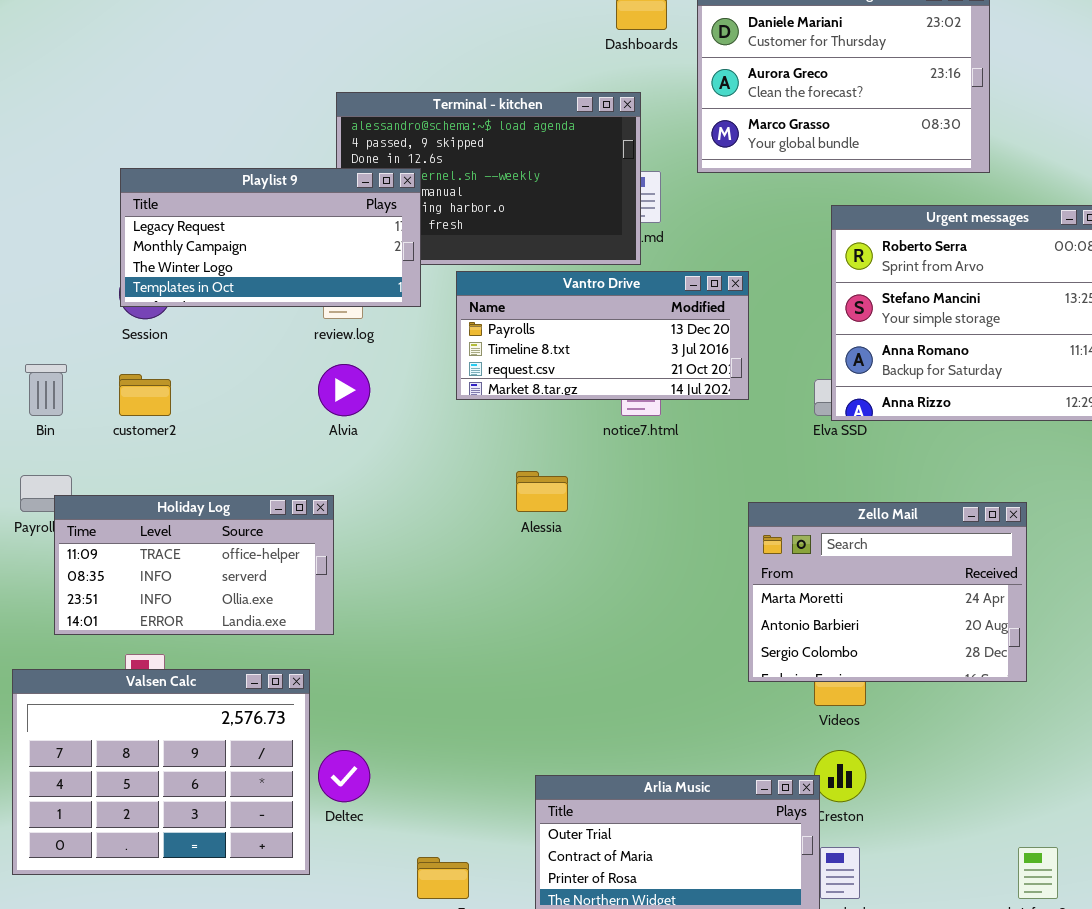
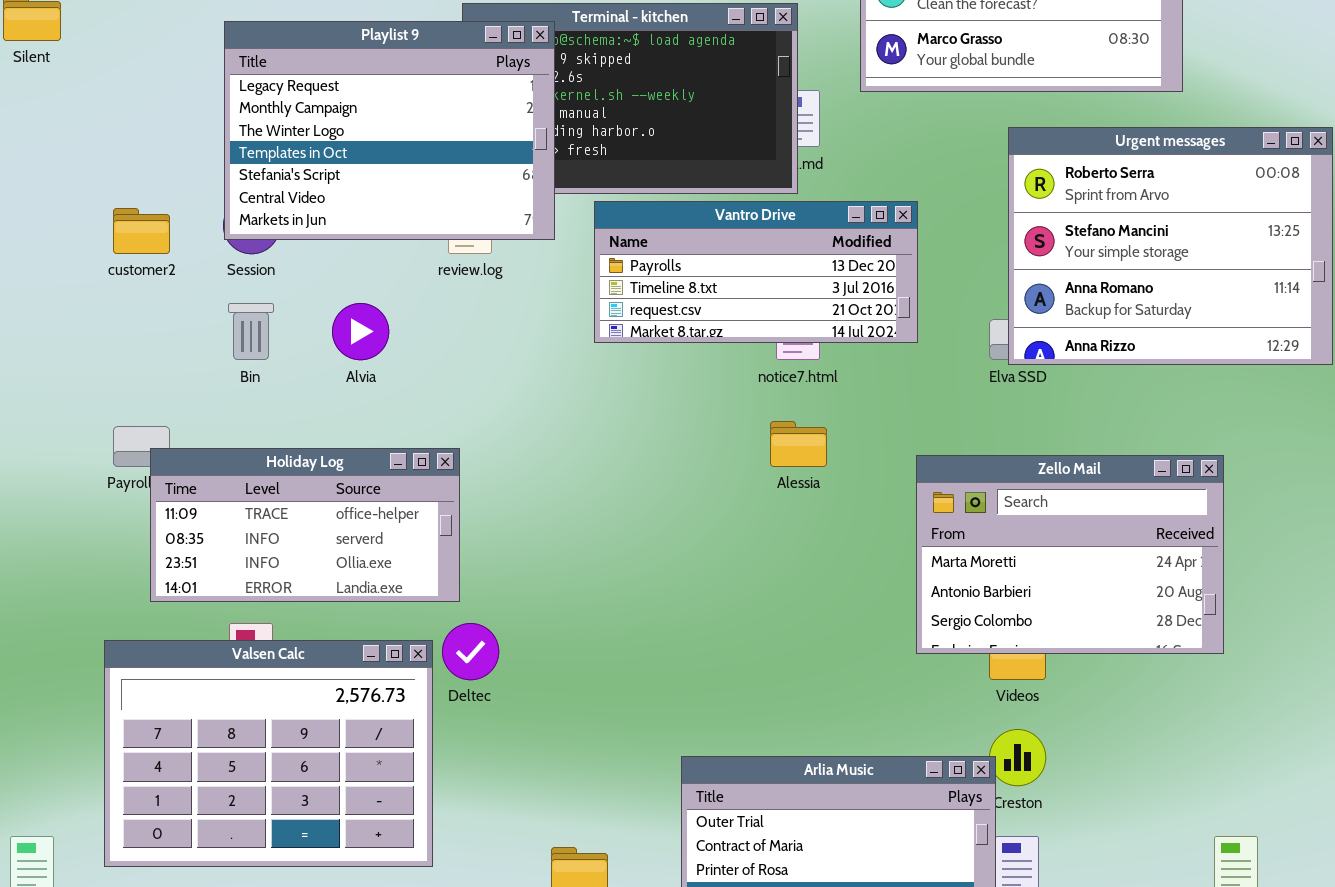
Playlist 9: [120,168,421,307] -> [224,21,555,240], resized
Bin: [25,364,67,416] -> [228,303,274,360], moved
Alvia: [318,364,370,416] -> [332,303,389,360], moved
customer2: [119,374,171,416] -> [113,208,170,254], moved
Alessia: [516,471,568,512] -> [770,421,827,467], moved
Deltec: [318,750,370,802] -> [442,623,499,680], moved

